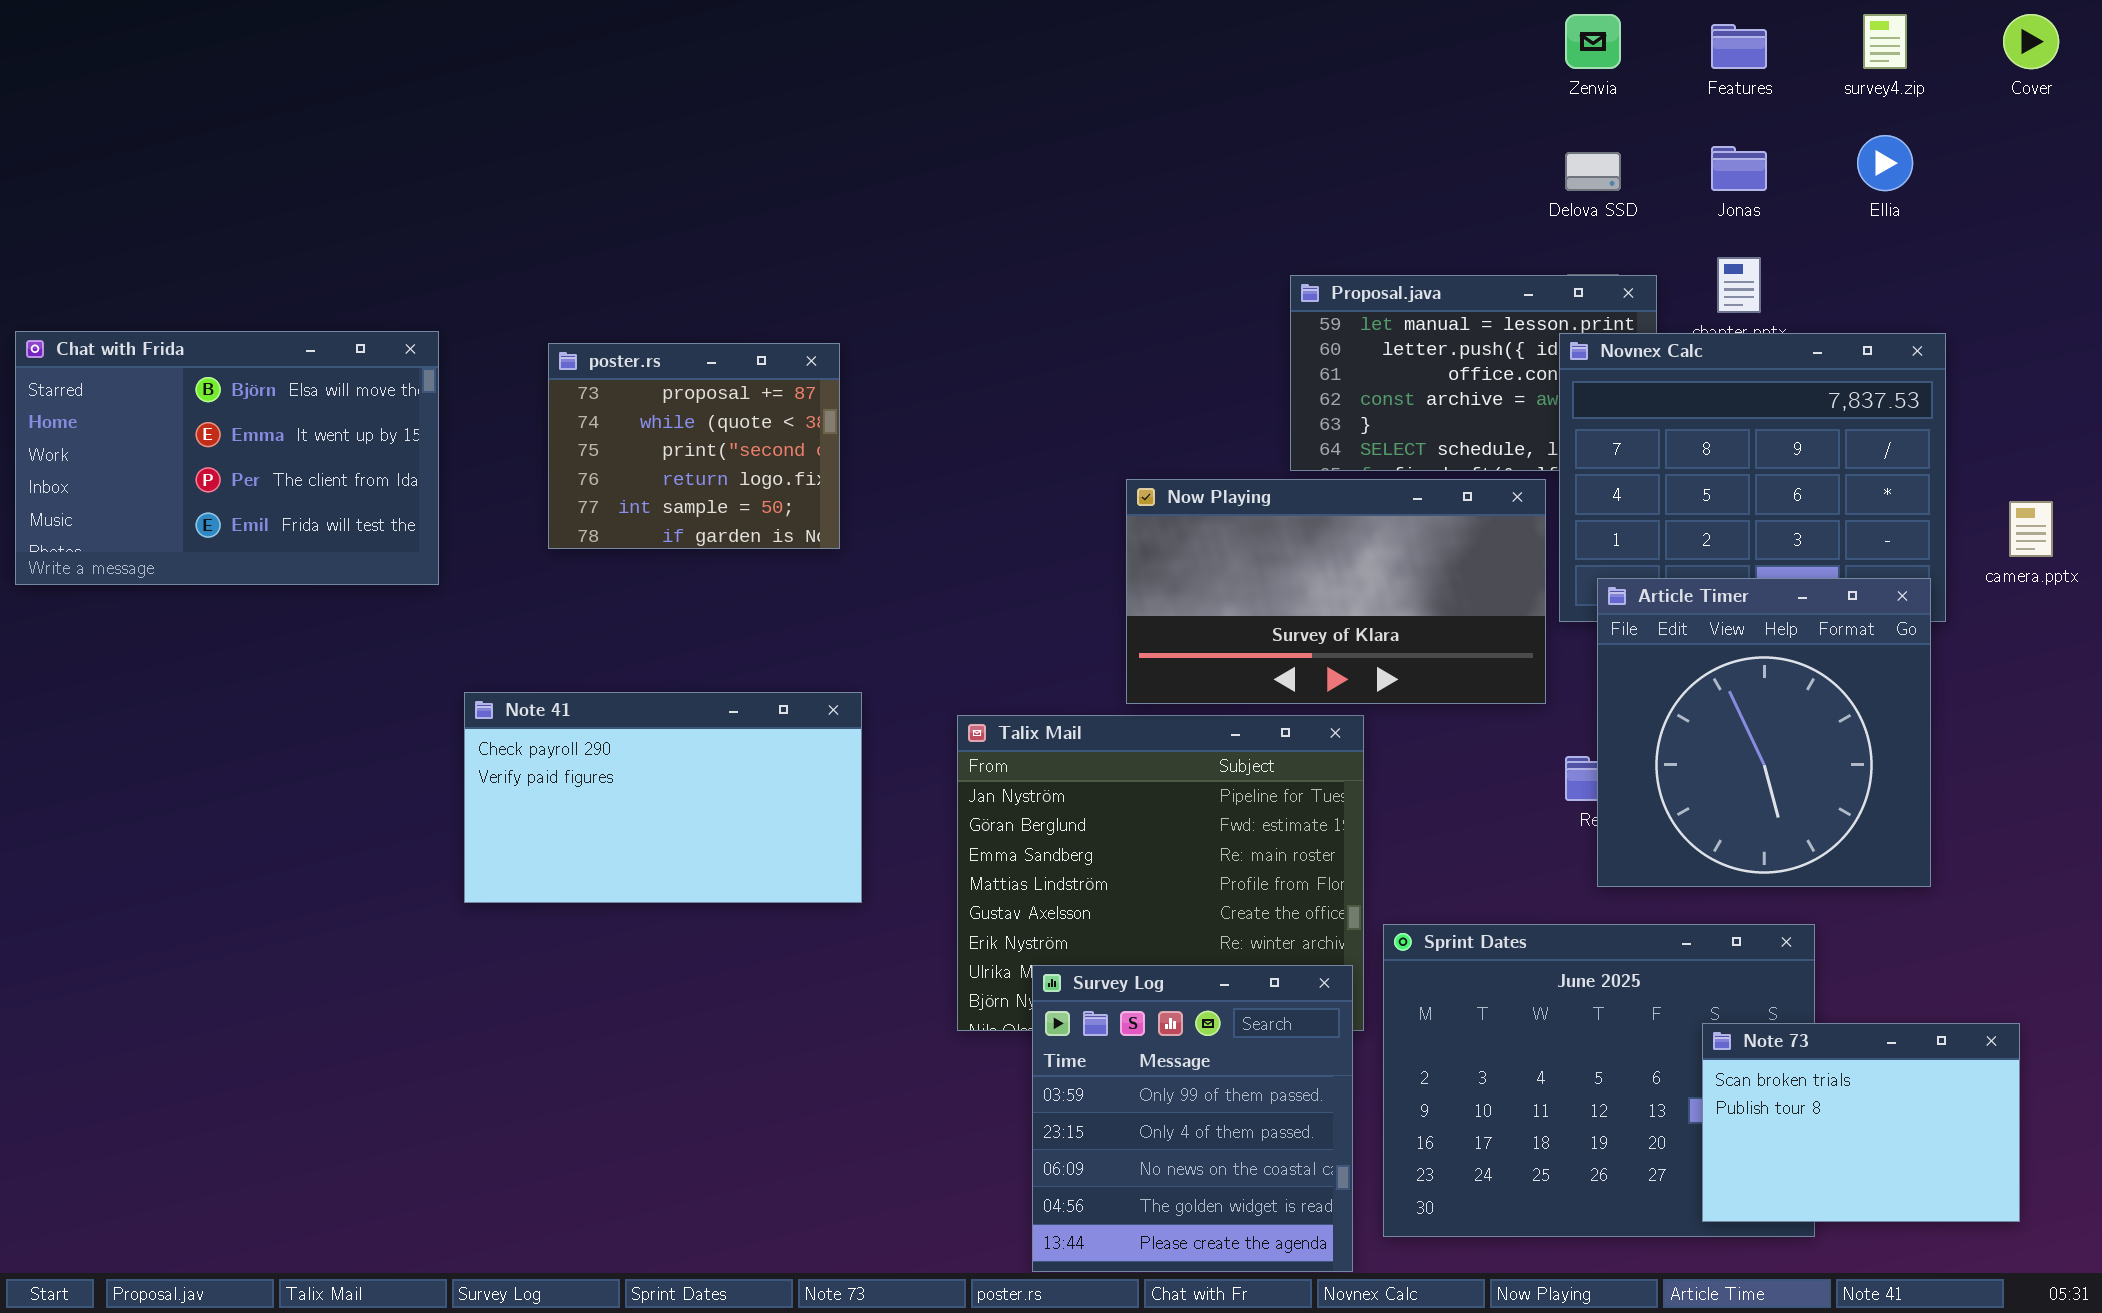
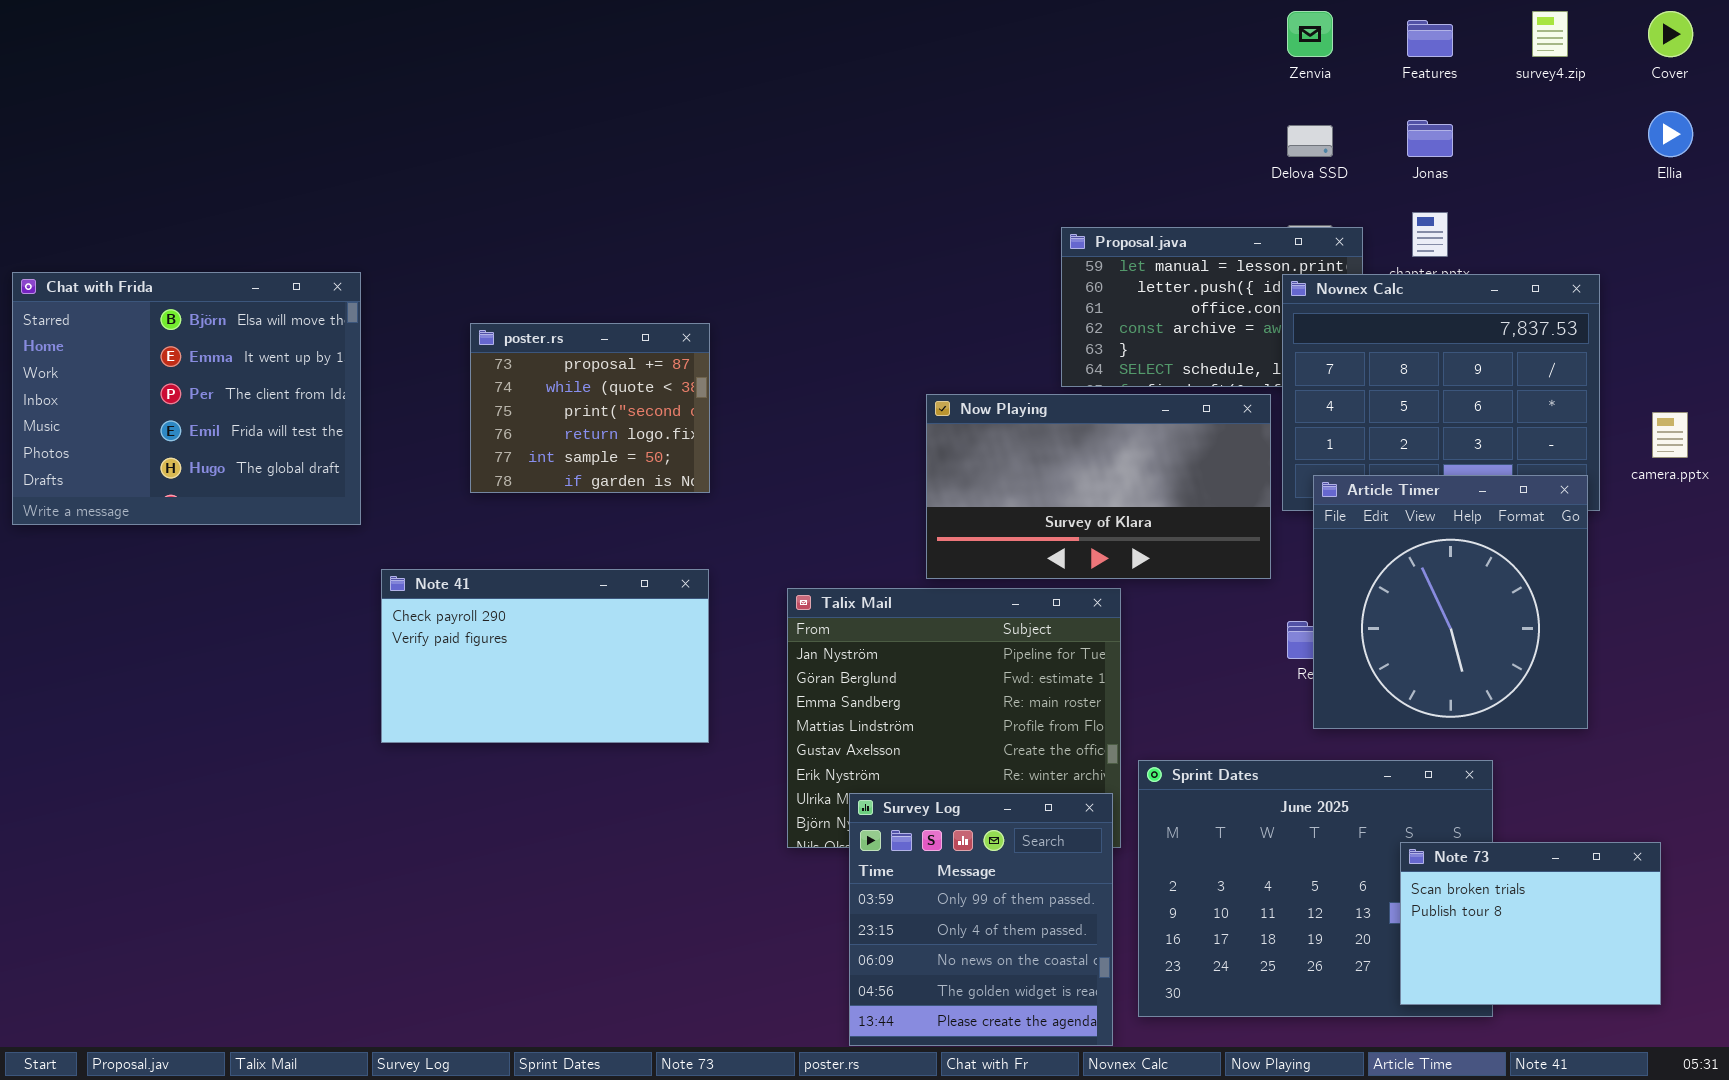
Ellia: [1857,135,1913,191] -> [1648,111,1693,157], moved
Chat with Frida: [15,331,439,585] -> [12,272,361,525], resized
poster.rs: [548,343,840,549] -> [470,323,710,493], moved

